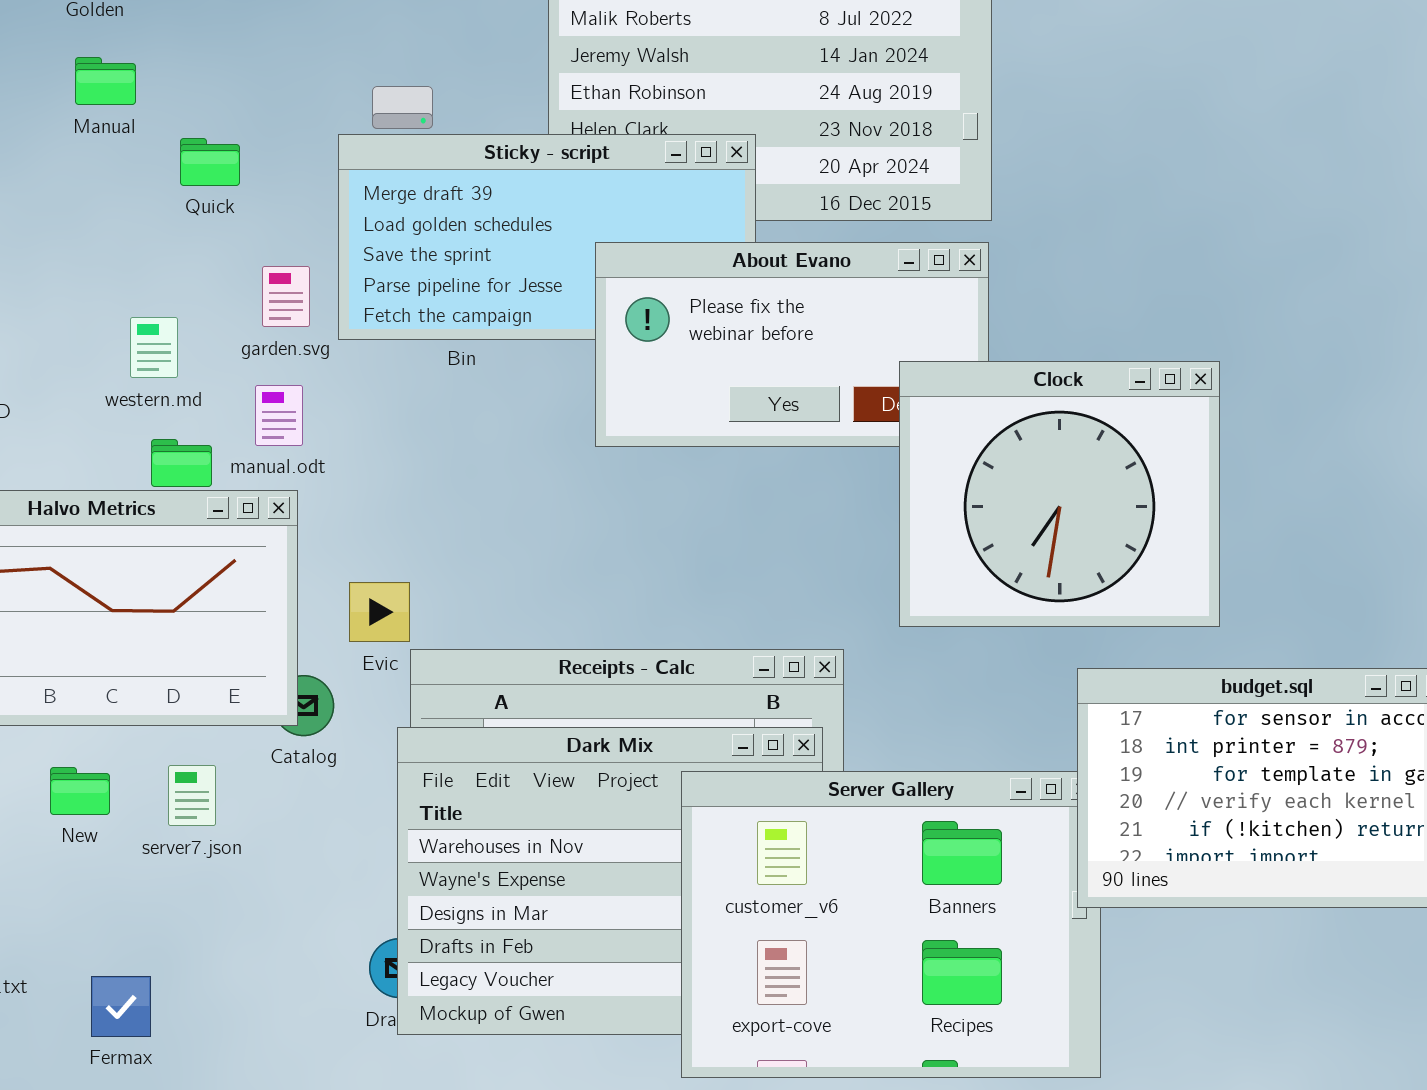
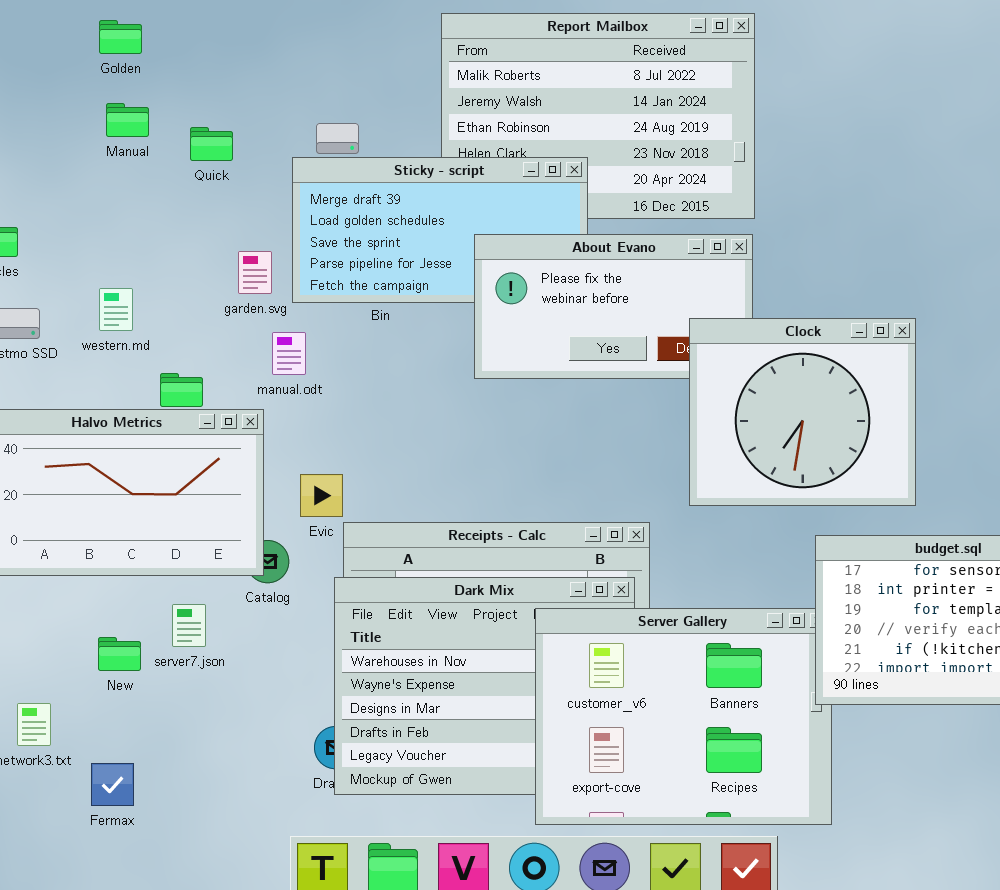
Quick: [180,138,240,186] -> [190,127,233,161], moved
western.md: [130,317,178,378] -> [99,288,133,331], moved
manual.odt: [255,385,303,446] -> [272,332,306,375], moved
New: [50,767,110,815] -> [98,637,141,671], moved
Fermax: [91,976,151,1037] -> [91,763,134,806], moved

